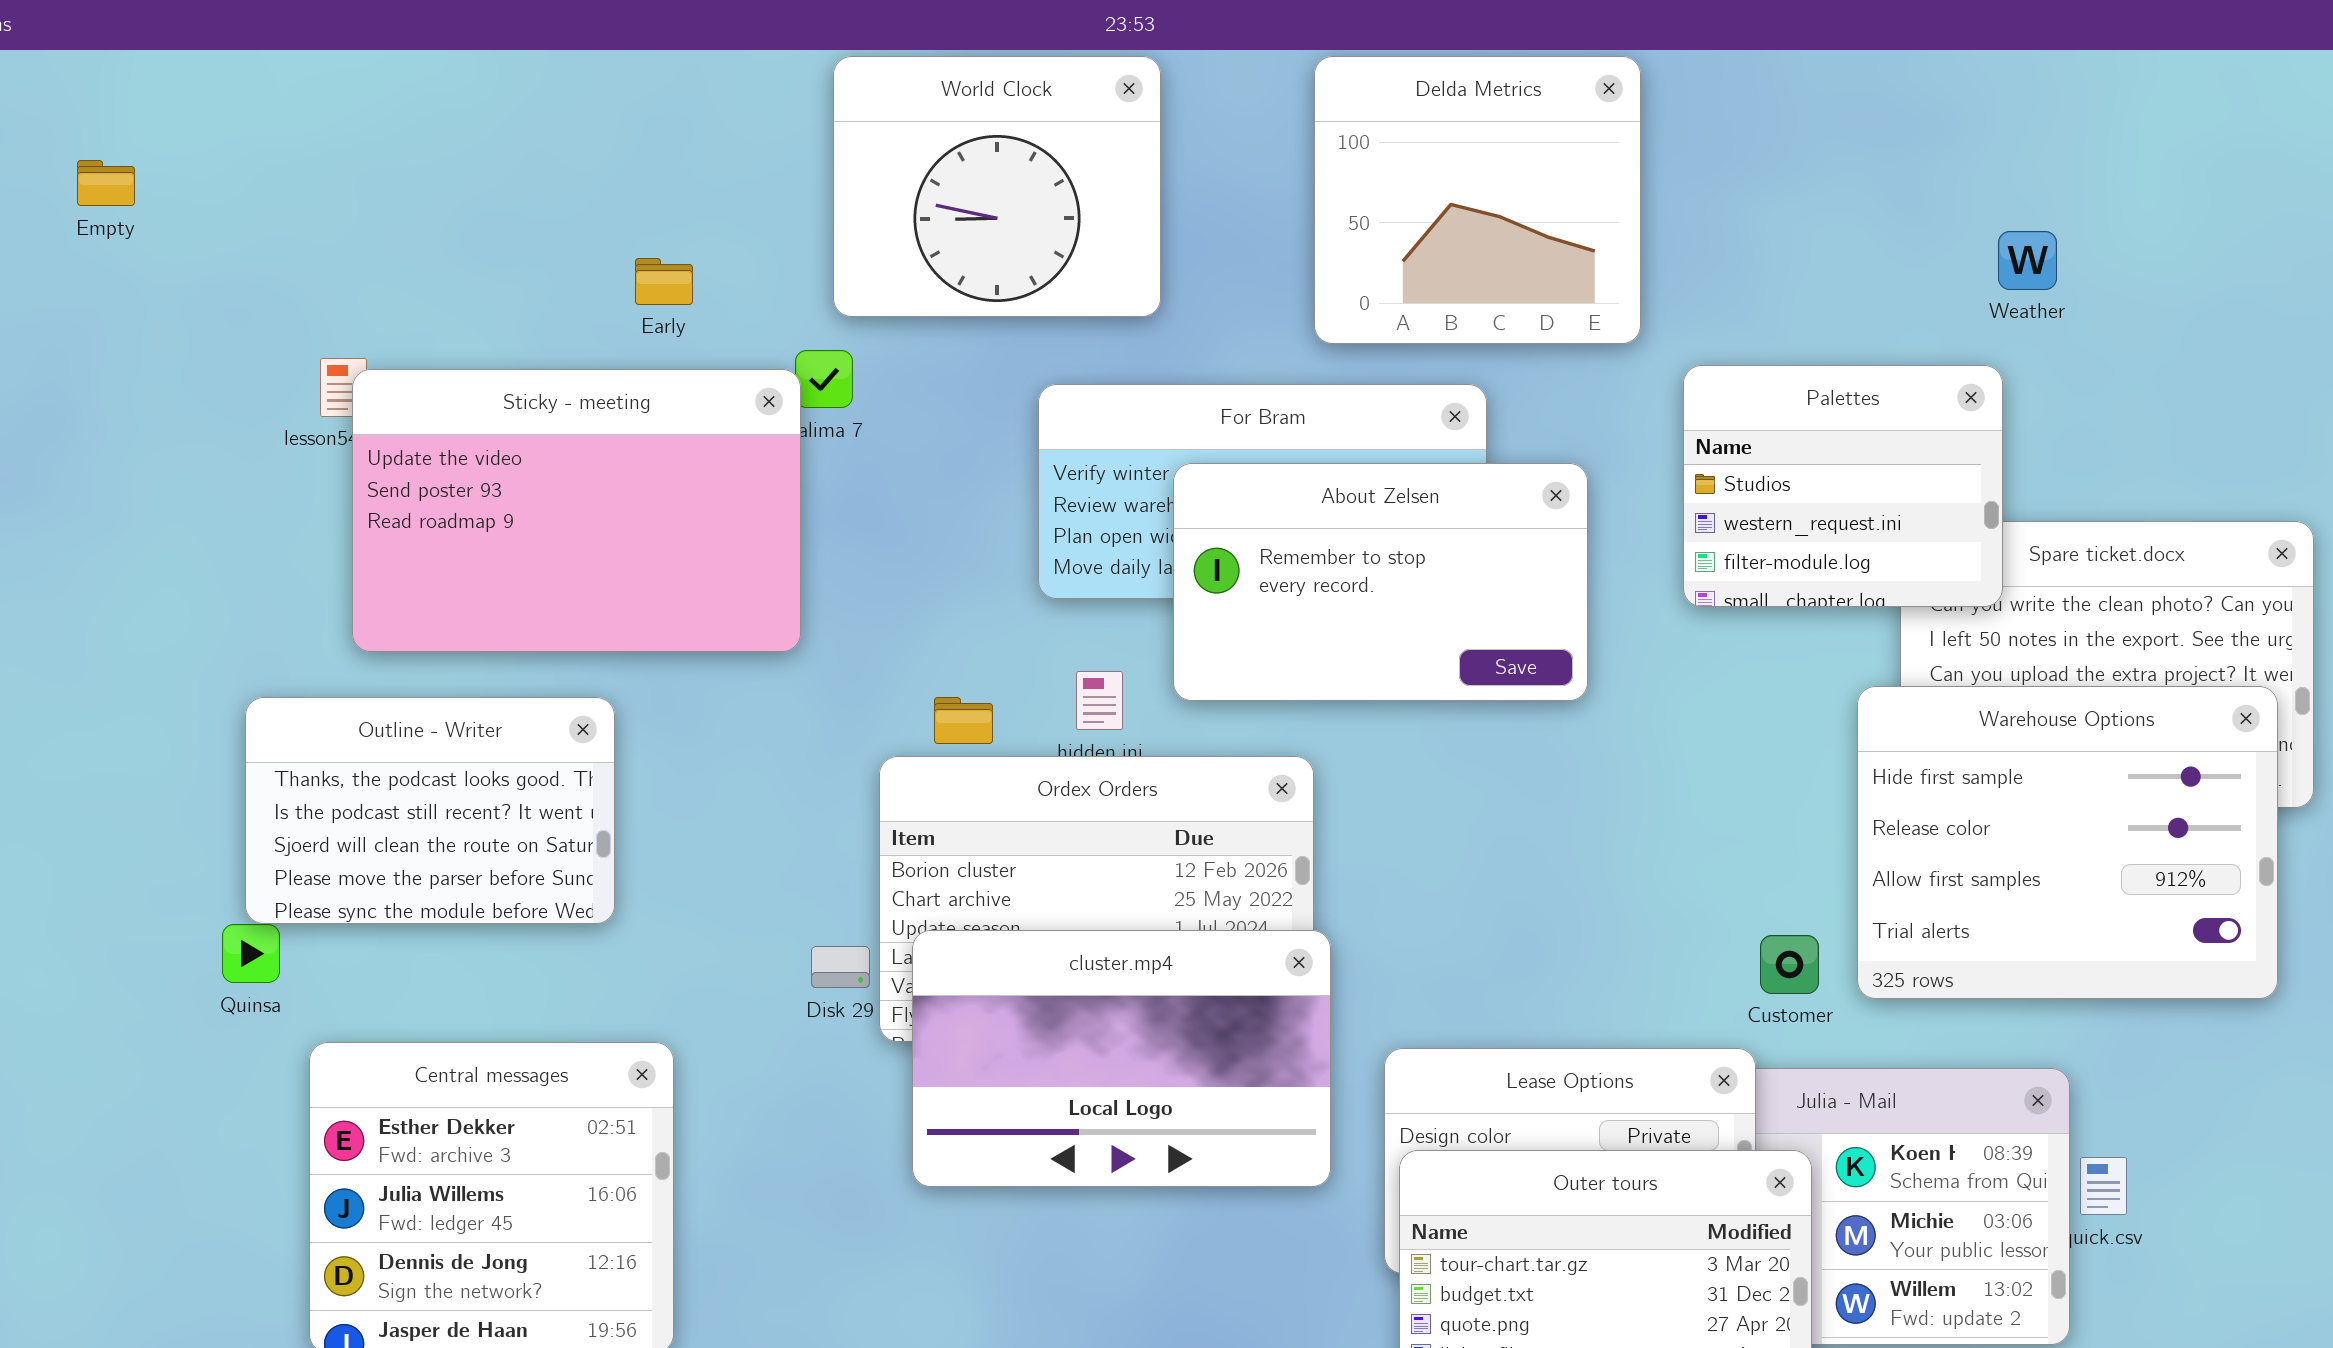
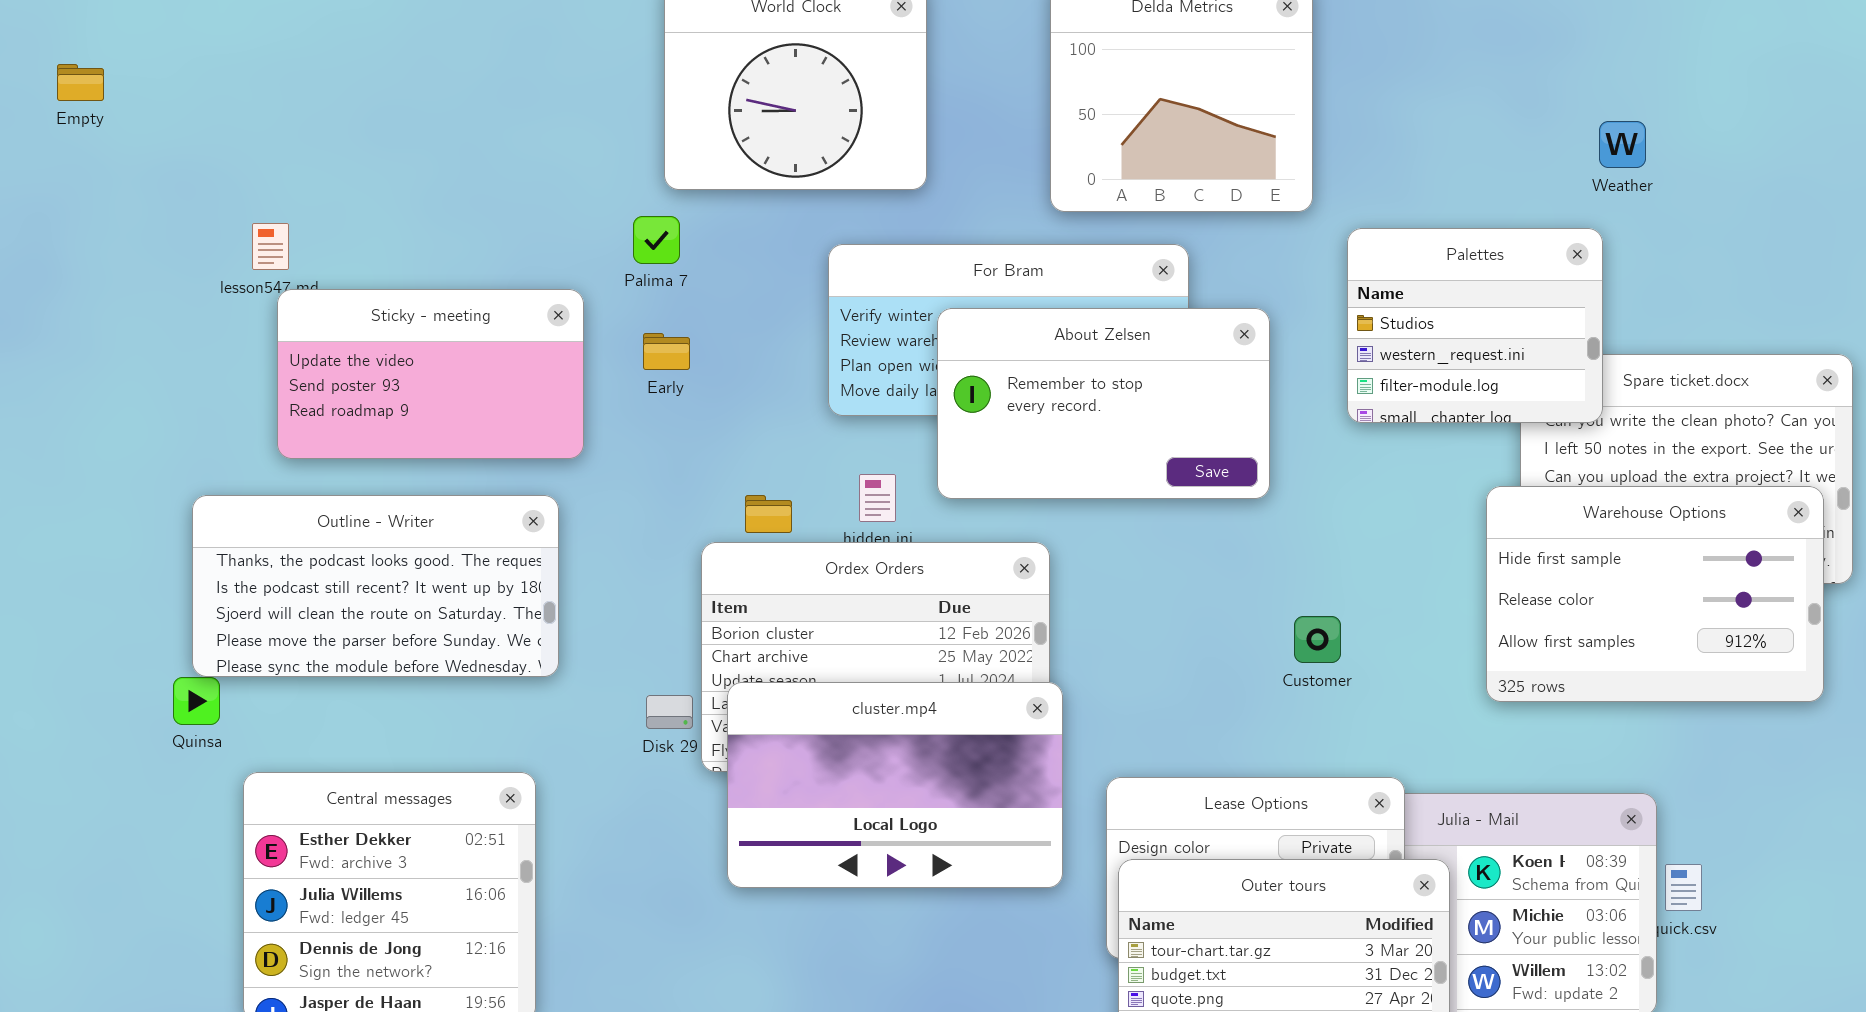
Early: [635,258,693,305] -> [643,333,690,370], moved
Sticky - meeting: [352,369,801,652] -> [277,289,584,459], resized
Warehouse Options: [1857,686,2278,999] -> [1486,486,1824,702], resized
Outline - Writer: [245,697,615,924] -> [192,495,559,677], resized
Customer: [1760,935,1819,994] -> [1294,616,1341,663], moved

